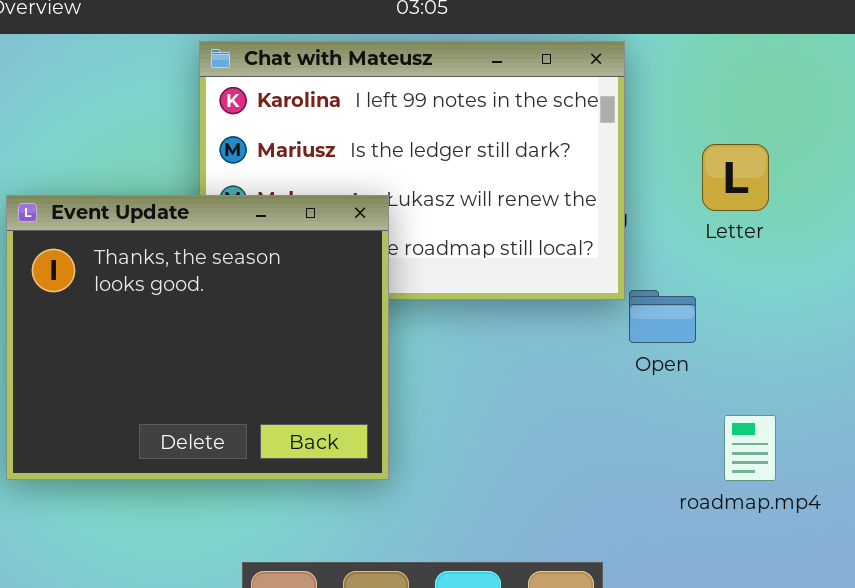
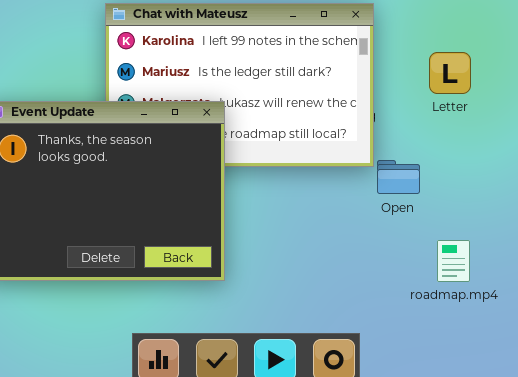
Letter: [702,144,769,211] -> [429,52,471,94], moved

